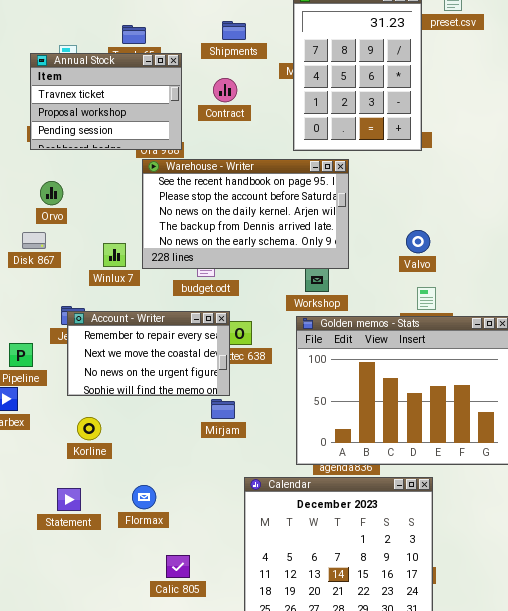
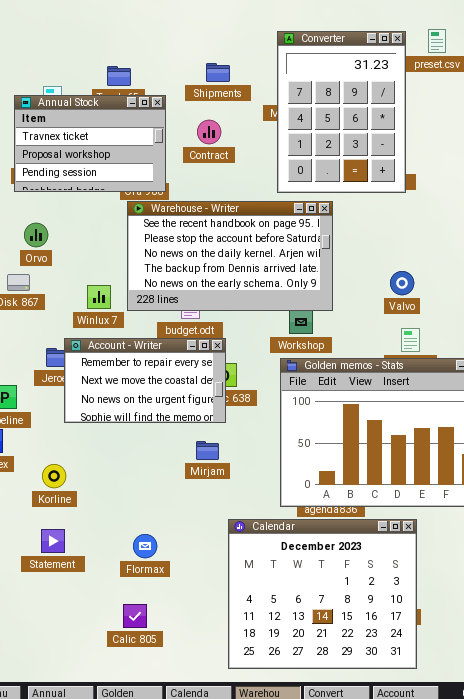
Account - Writer: [67,311,230,396] -> [64,338,226,423], moved
Korline: [77,417,101,440] -> [42,464,66,488], moved
Flormax: [132,485,156,509] -> [133,534,157,558], moved
Calic 805: [166,555,190,578] -> [123,604,147,628], moved

